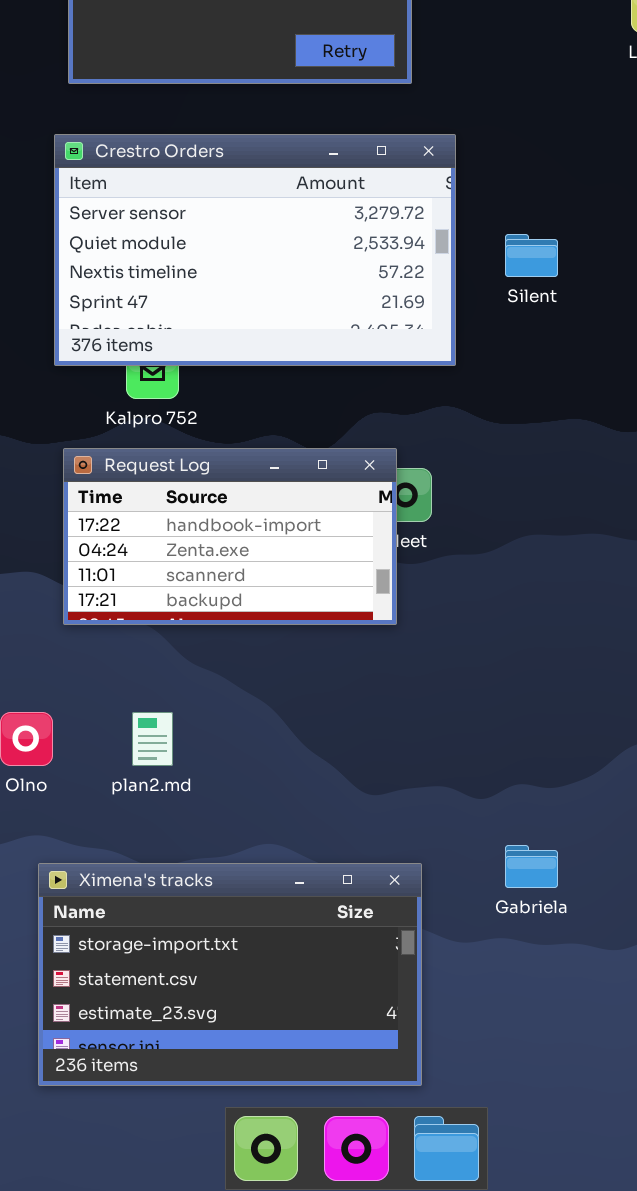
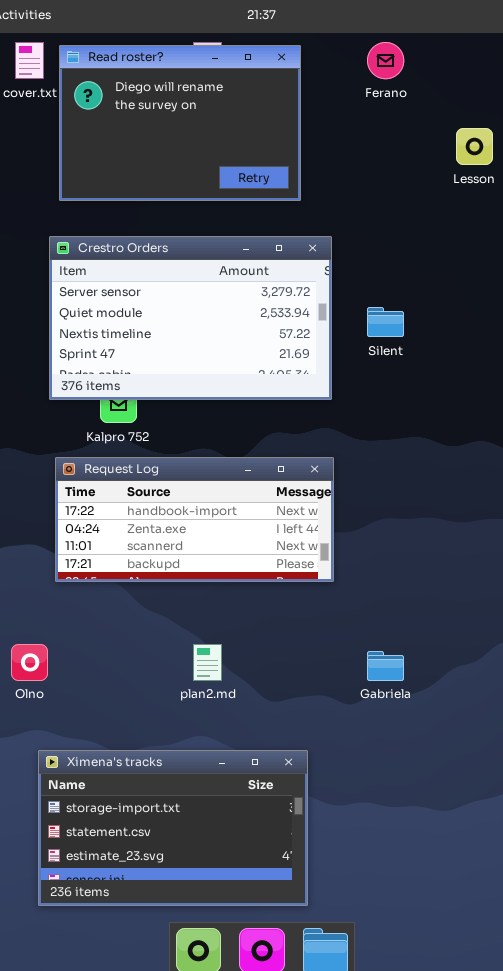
Request Log: [63,448,397,625] -> [55,457,334,582], resized
plan2.md: [132,712,173,766] -> [193,644,222,681], moved
Gabriela: [505,845,558,888] -> [367,651,404,681], moved

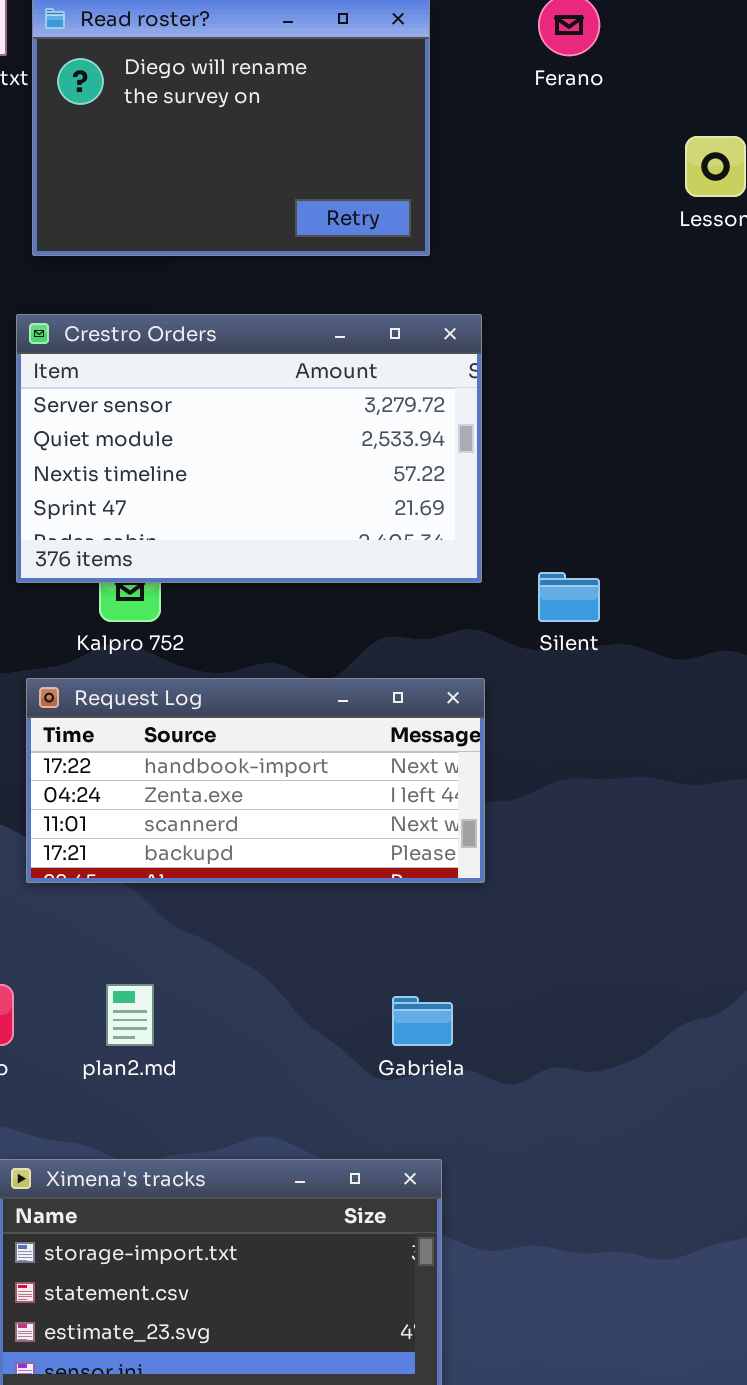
Silent: [367,307,404,337] -> [538,572,600,622], moved
plan2.md: [193,644,222,681] -> [106,984,154,1046], moved
Gabriela: [367,651,404,681] -> [392,996,453,1046], moved

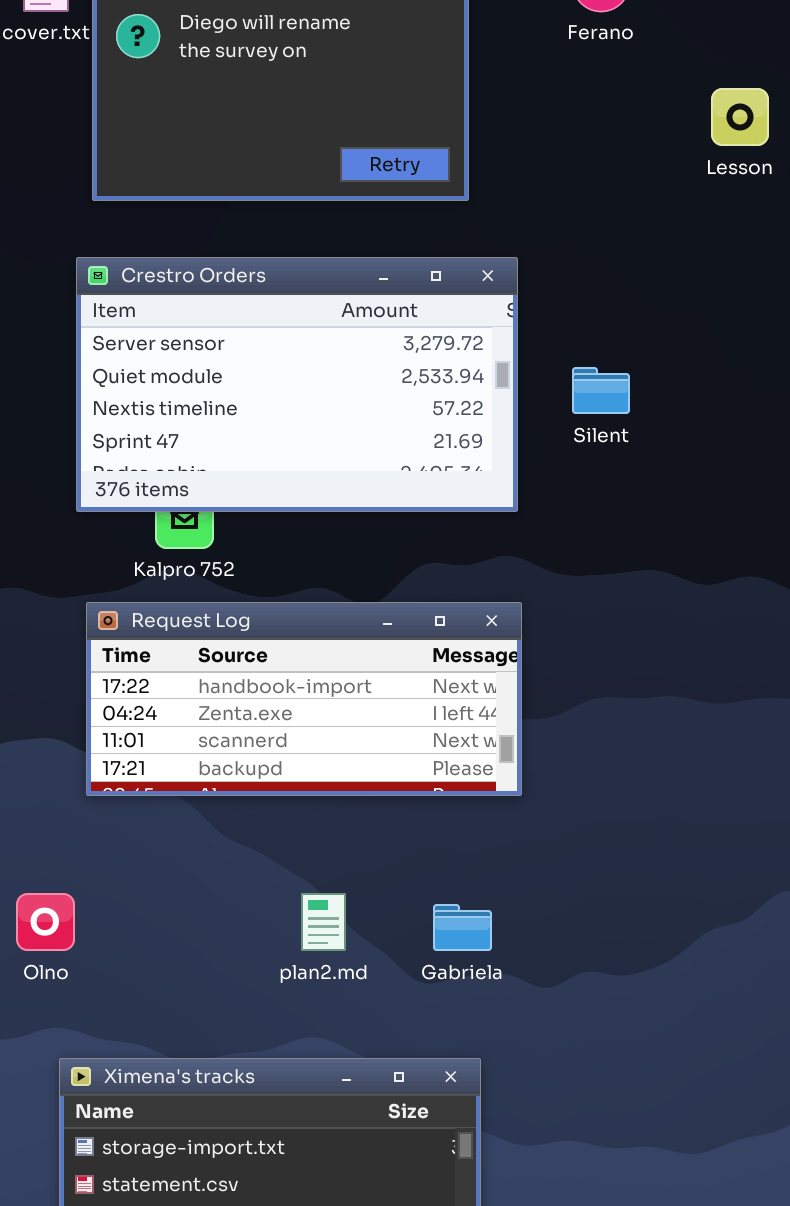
Silent: [538,572,600,622] -> [572,367,630,414], moved
plan2.md: [106,984,154,1046] -> [301,893,346,951], moved

